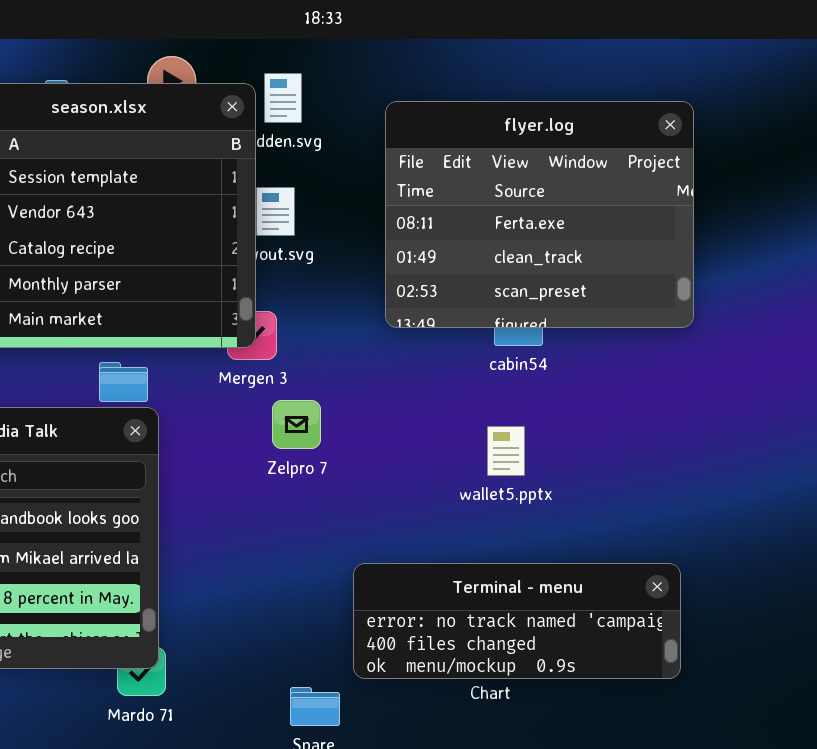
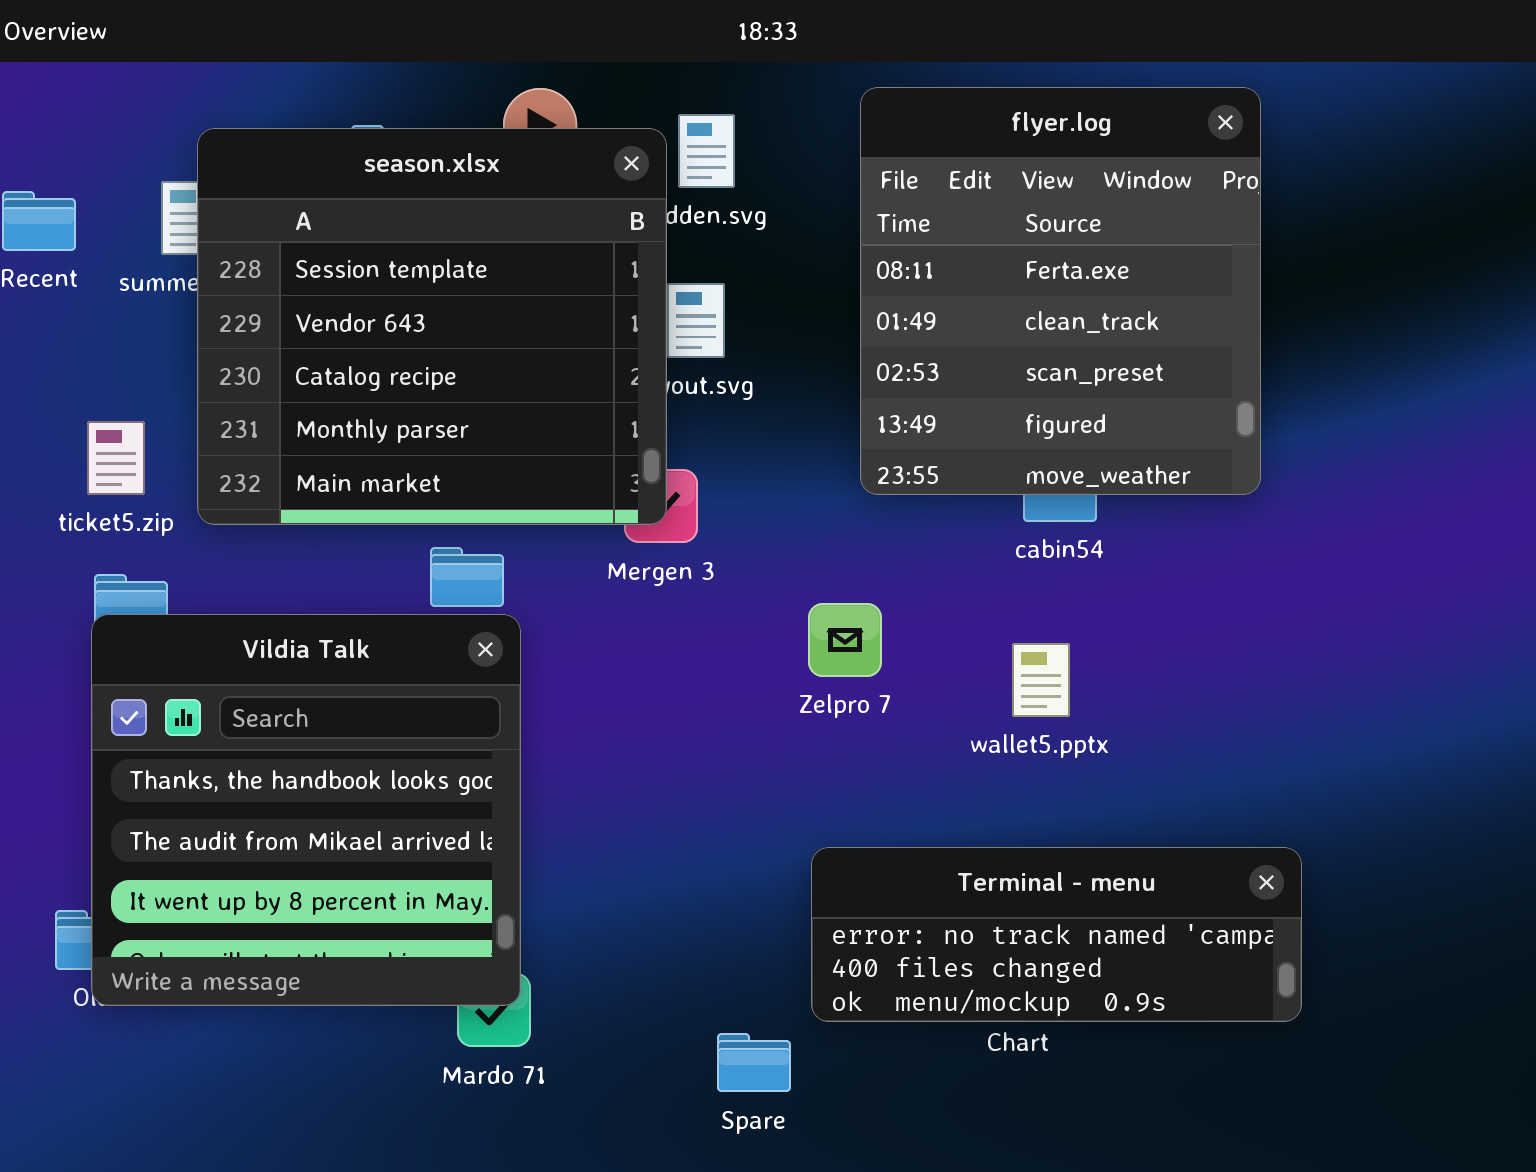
flyer.log: [385,101,694,328] -> [860,87,1261,495], resized
Zelpro 7: [272,400,321,449] -> [808,603,882,677], moved

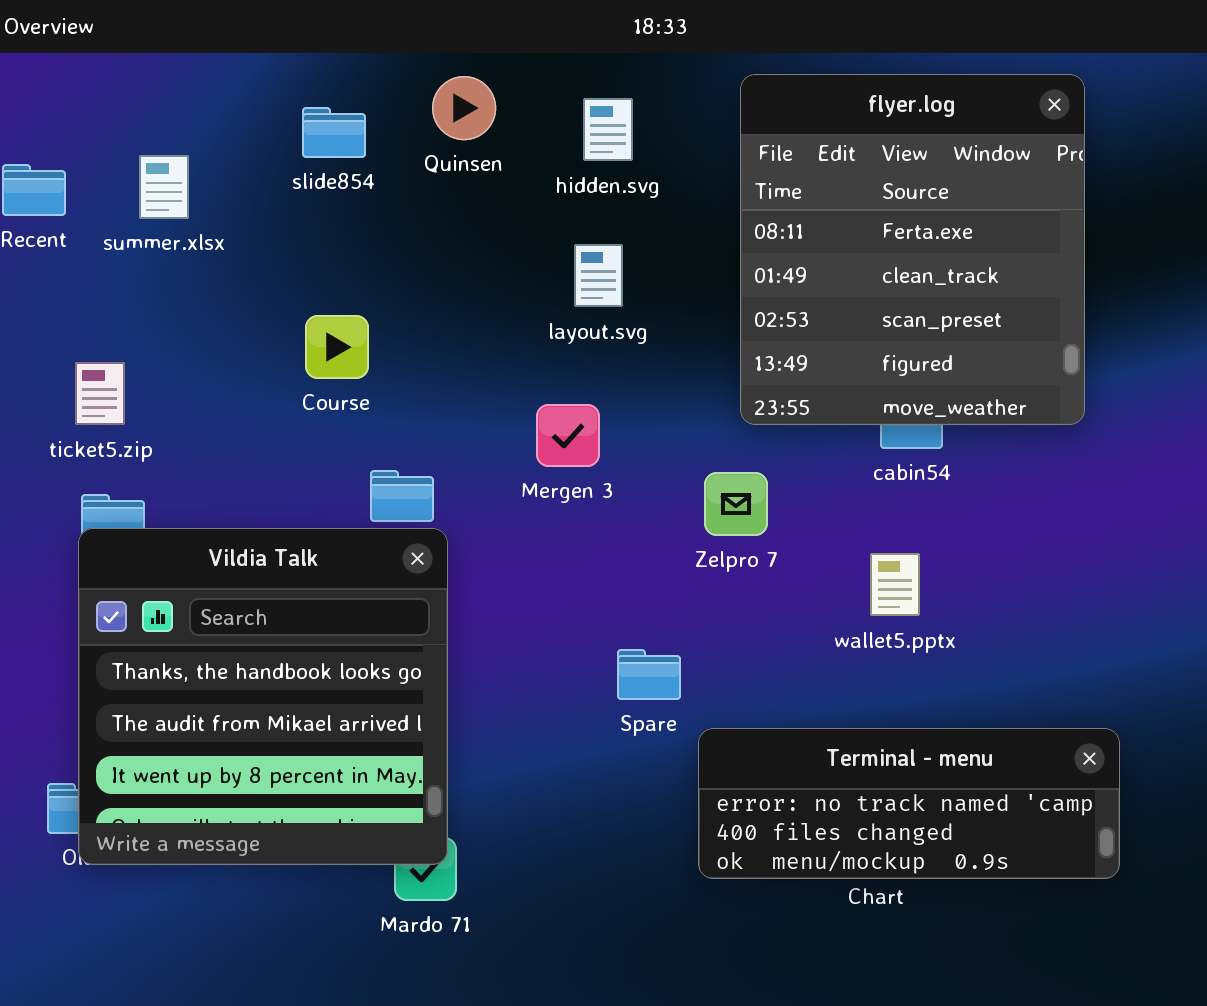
season.xlsx: [197,128,667,525] -> none, closed
Zelpro 7: [808,603,882,677] -> [704,472,768,536], moved
Spare: [717,1033,791,1092] -> [617,649,681,700], moved

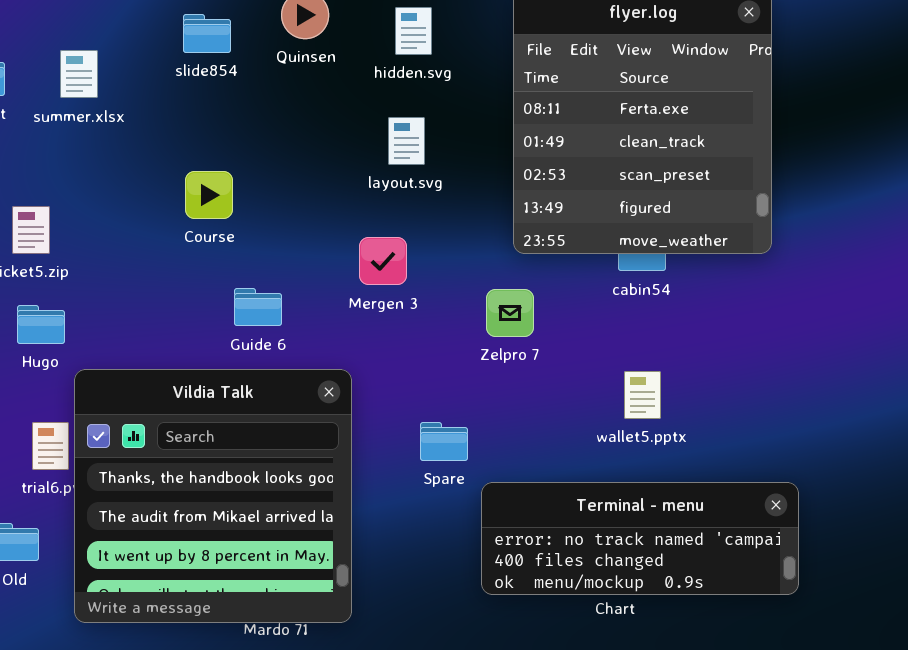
Vildia Talk: [78,528,448,865] -> [74,369,352,623], moved
wallet5.pptx: [870,553,920,616] -> [624,371,661,419], moved

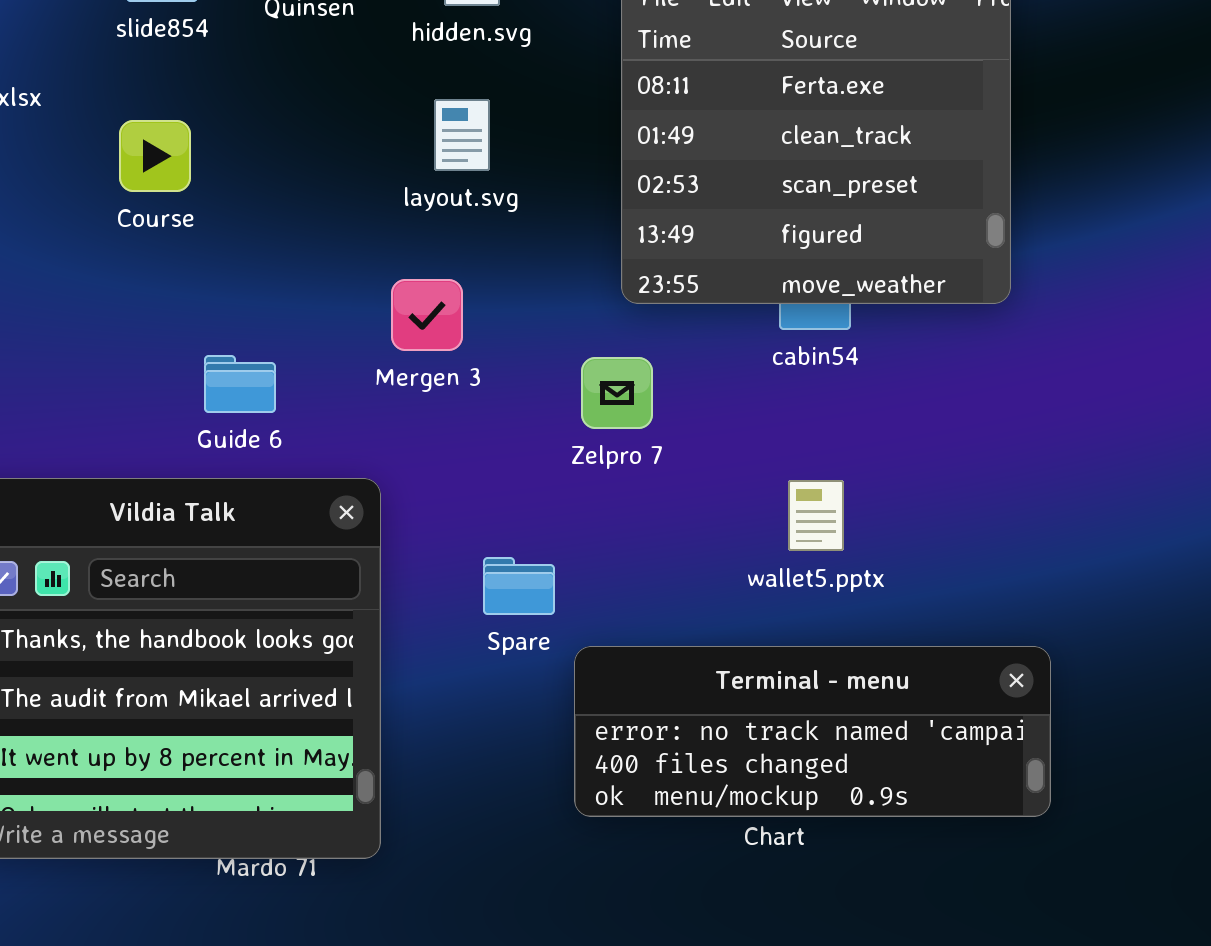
Course: [185,171,233,219] -> [119,120,191,192], moved

